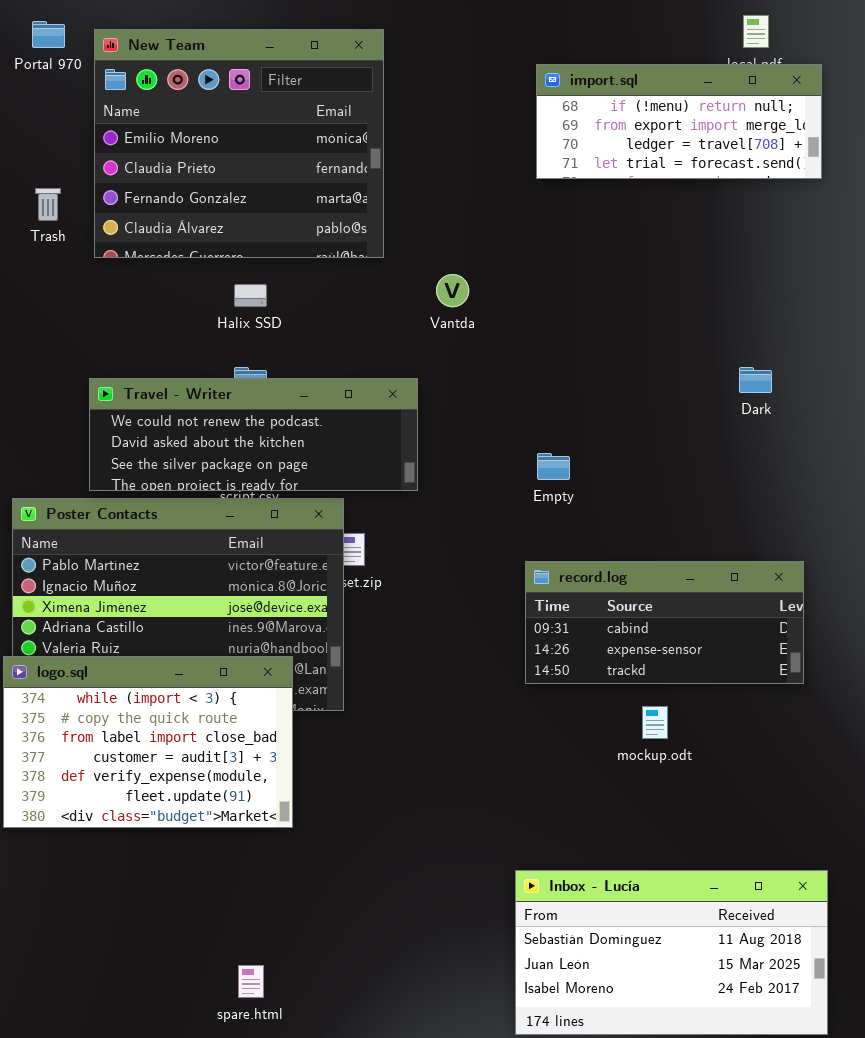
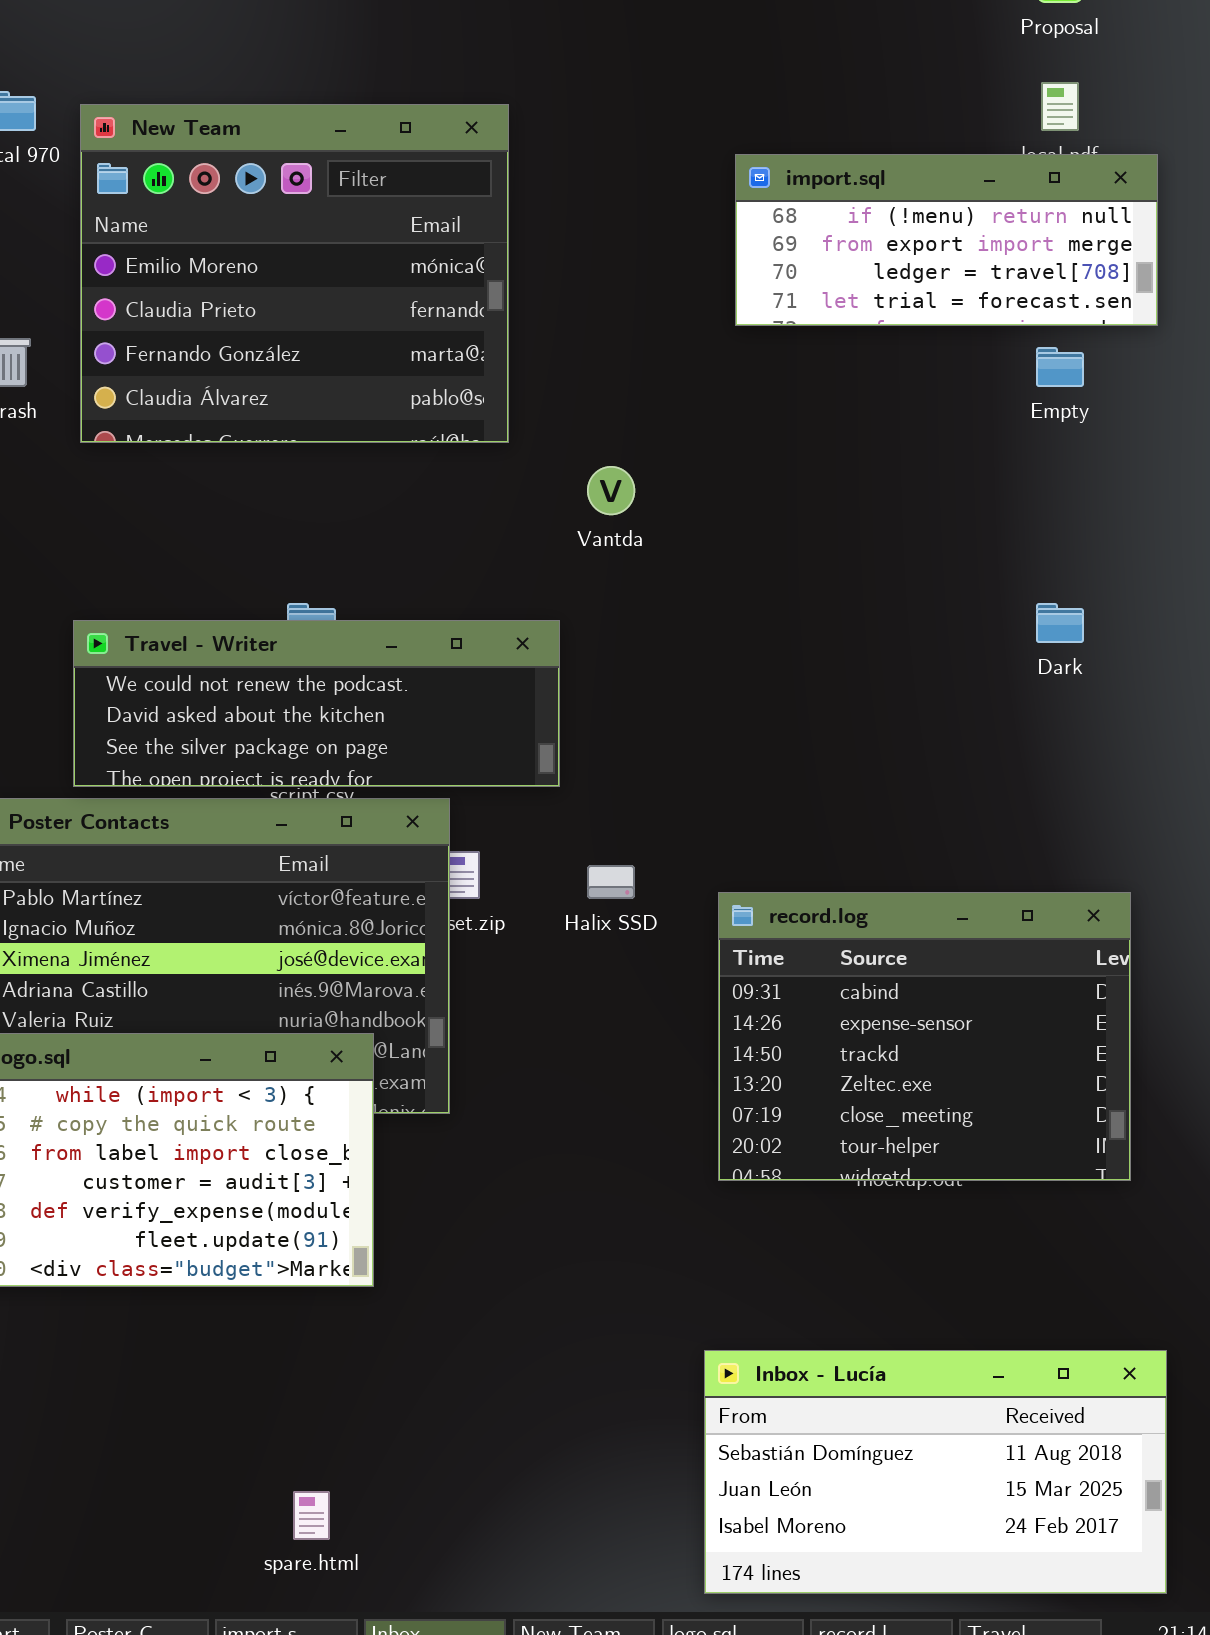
Halix SSD: [234,284,267,307] -> [587,865,635,899], moved
Empty: [537,453,570,480] -> [1036,347,1084,387], moved
record.log: [525,561,804,684] -> [718,892,1131,1181], resized

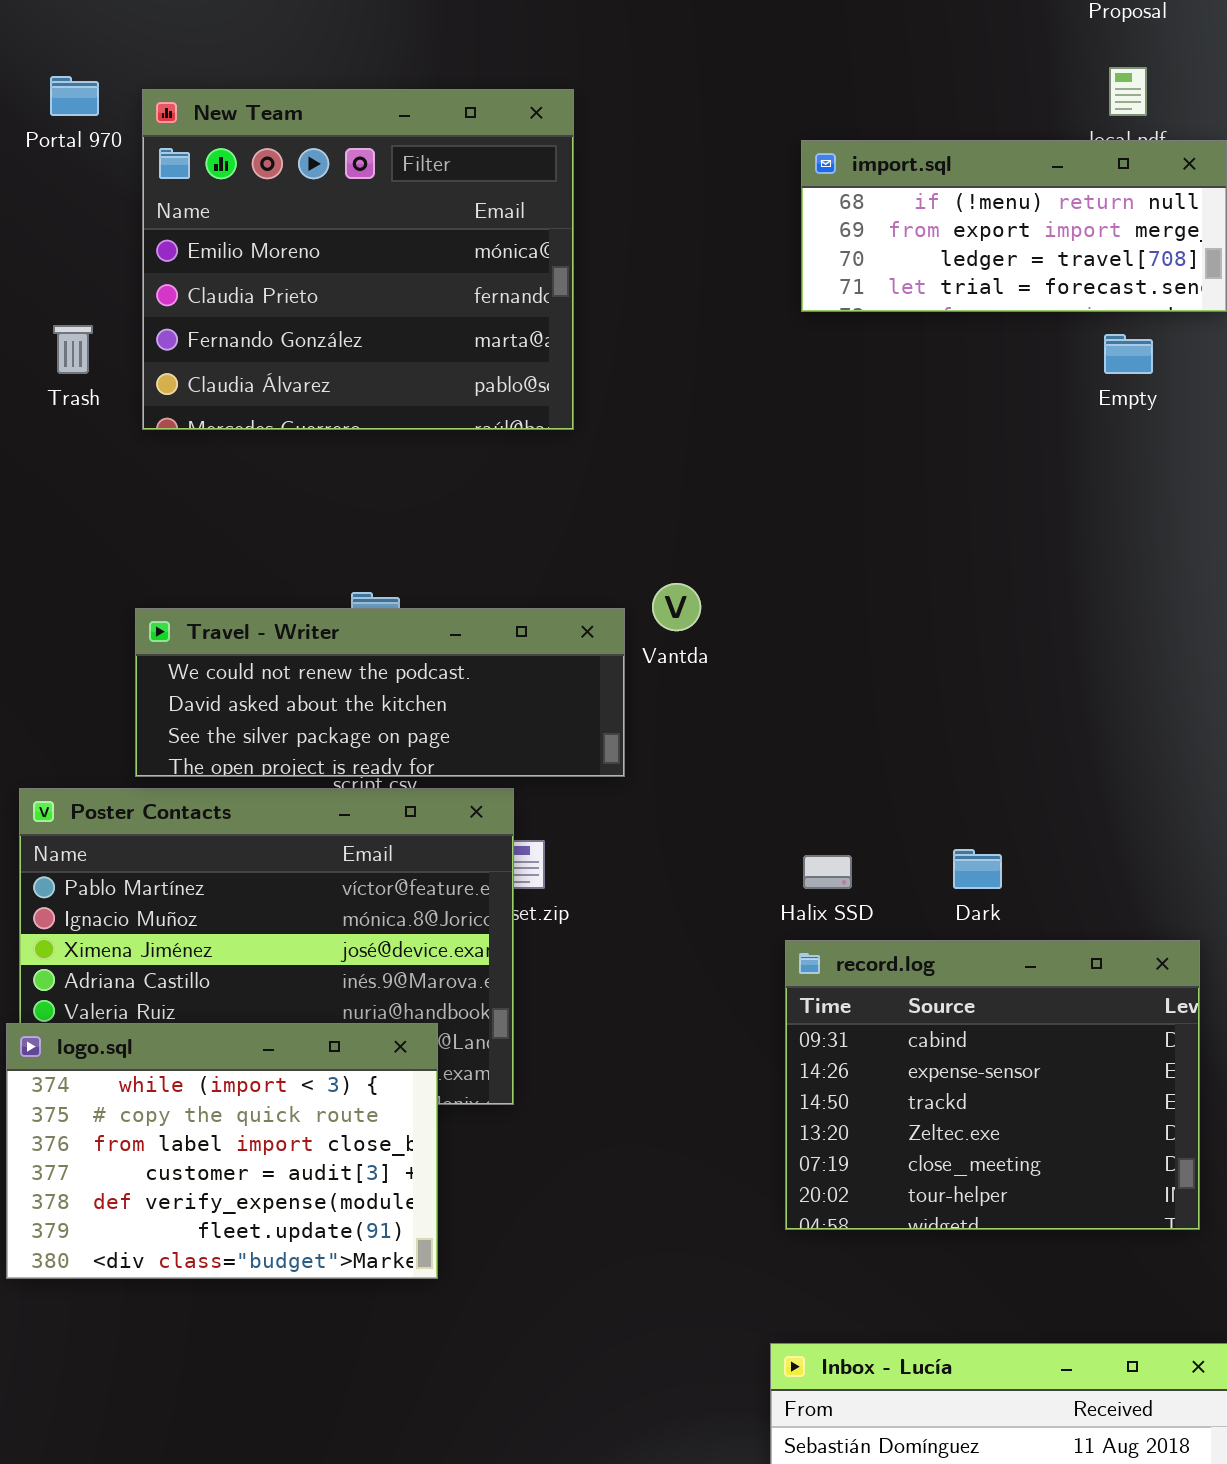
Vantda: [587,466,635,515] -> [652,583,701,631], moved
Dark: [1036,603,1084,643] -> [953,849,1002,889], moved
Halix SSD: [587,865,635,899] -> [803,855,852,889], moved
record.log: [718,892,1131,1181] -> [785,940,1200,1230], moved

